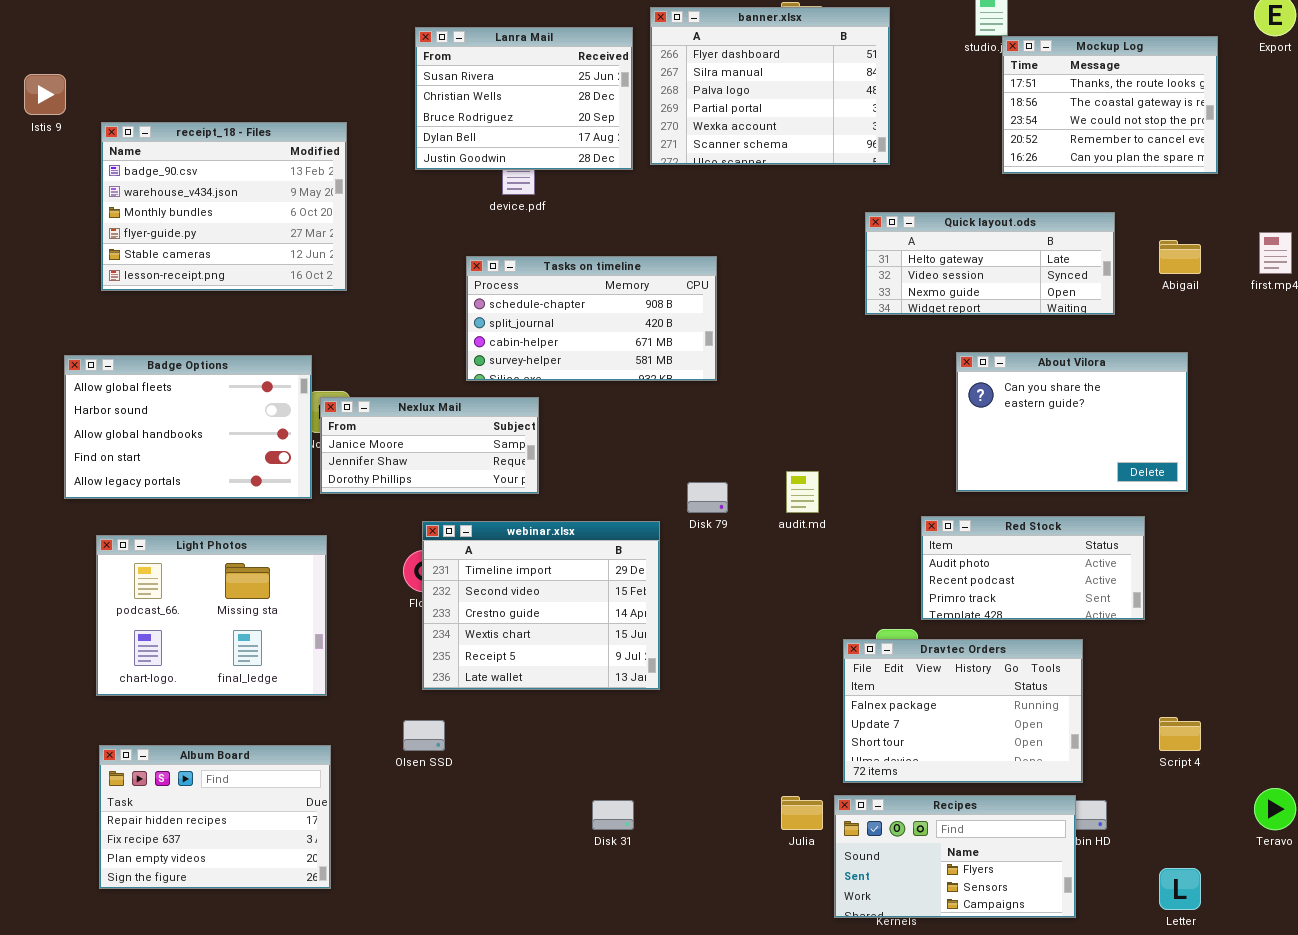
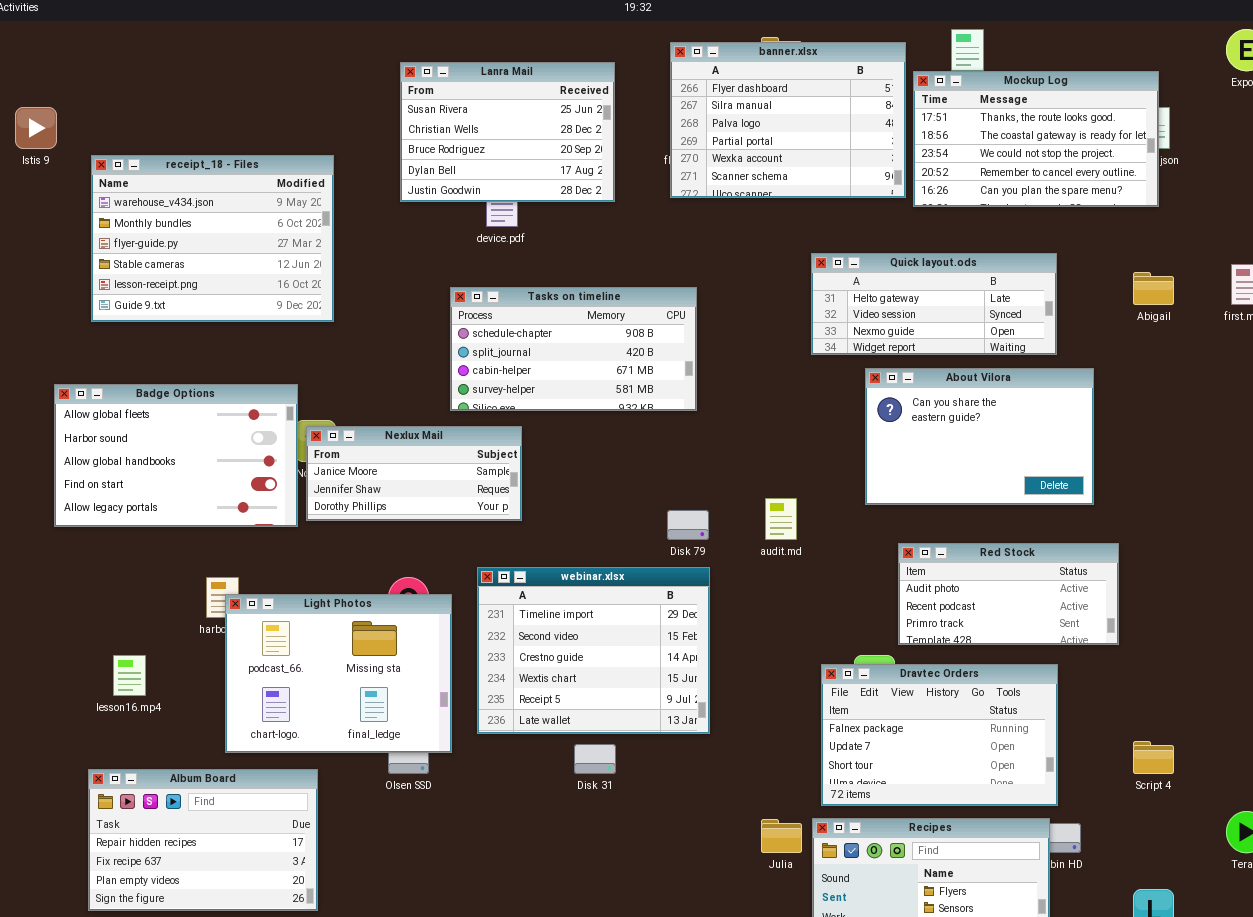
banner.xlsx: [650,7,890,165] -> [670,42,906,198], moved
Mockup Log: [1002,36,1218,174] -> [913,71,1159,207], moved, resized
receipt_18 - Files: [101,122,347,291] -> [91,155,334,322], scrolled down 1 row
Quick layout.ods: [865,212,1115,315] -> [811,253,1057,355], moved
About Vilora: [956,352,1188,492] -> [865,368,1094,505], moved
webinar.xlsx: [422,521,660,690] -> [477,567,710,734], moved
Light Photos: [96,535,327,696] -> [225,594,452,753], moved
Disk 31: [592,800,634,830] -> [574,744,616,774], moved

